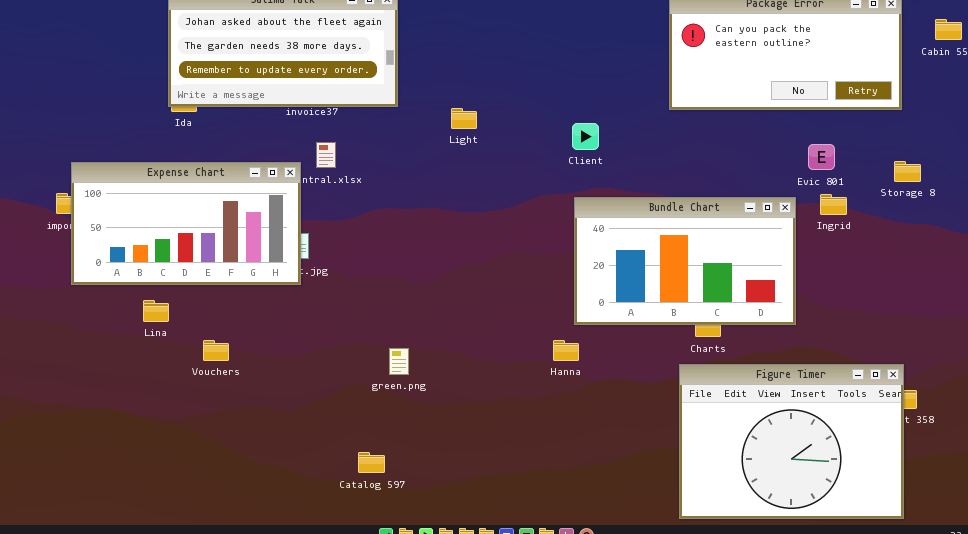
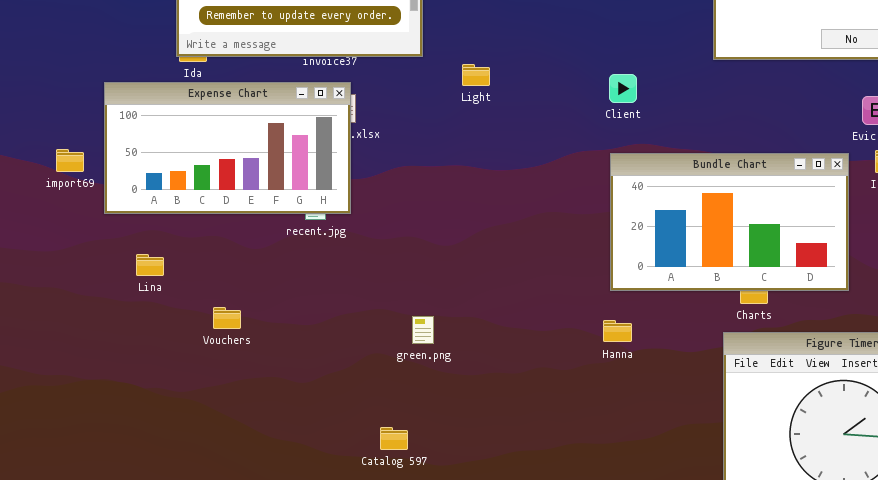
Light: [451,108,477,129] -> [462,64,490,86], moved
Expense Chart: [71,162,301,285] -> [104,82,351,214], moved
Lina: [143,300,169,322] -> [136,254,164,276], moved
Hanna: [553,340,579,361] -> [603,320,632,342], moved

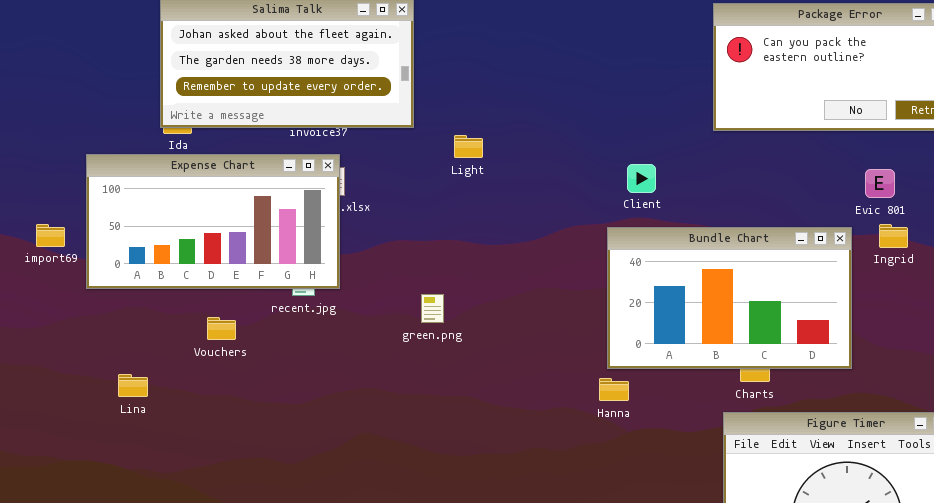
Client: [609,74,637,103] -> [627,164,656,193], moved
Lina: [136,254,164,276] -> [118,374,148,397], moved
Vouchers: [213,307,241,329] -> [207,317,236,340], moved
green.png: [412,316,434,344] -> [421,294,444,323], moved
Hanna: [603,320,632,342] -> [599,378,629,401], moved

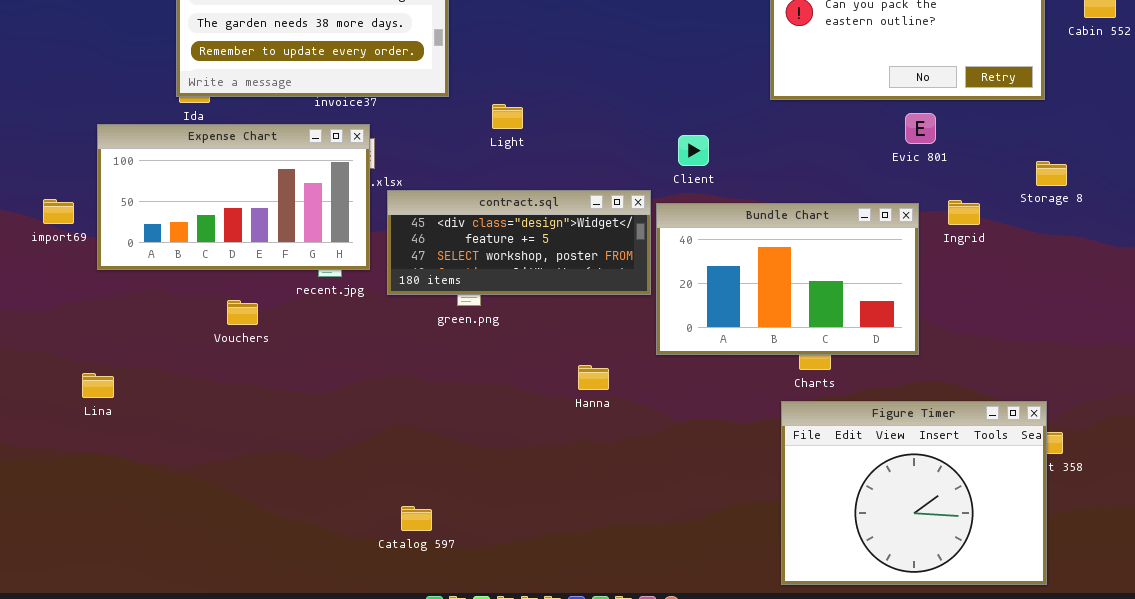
Evic 801: [865,169,895,198] -> [905,113,936,144], moved
contract.sql: none -> [387,190,651,295], opened
Lina: [118,374,148,397] -> [82,373,114,398], moved
Hanna: [599,378,629,401] -> [578,365,609,390], moved

